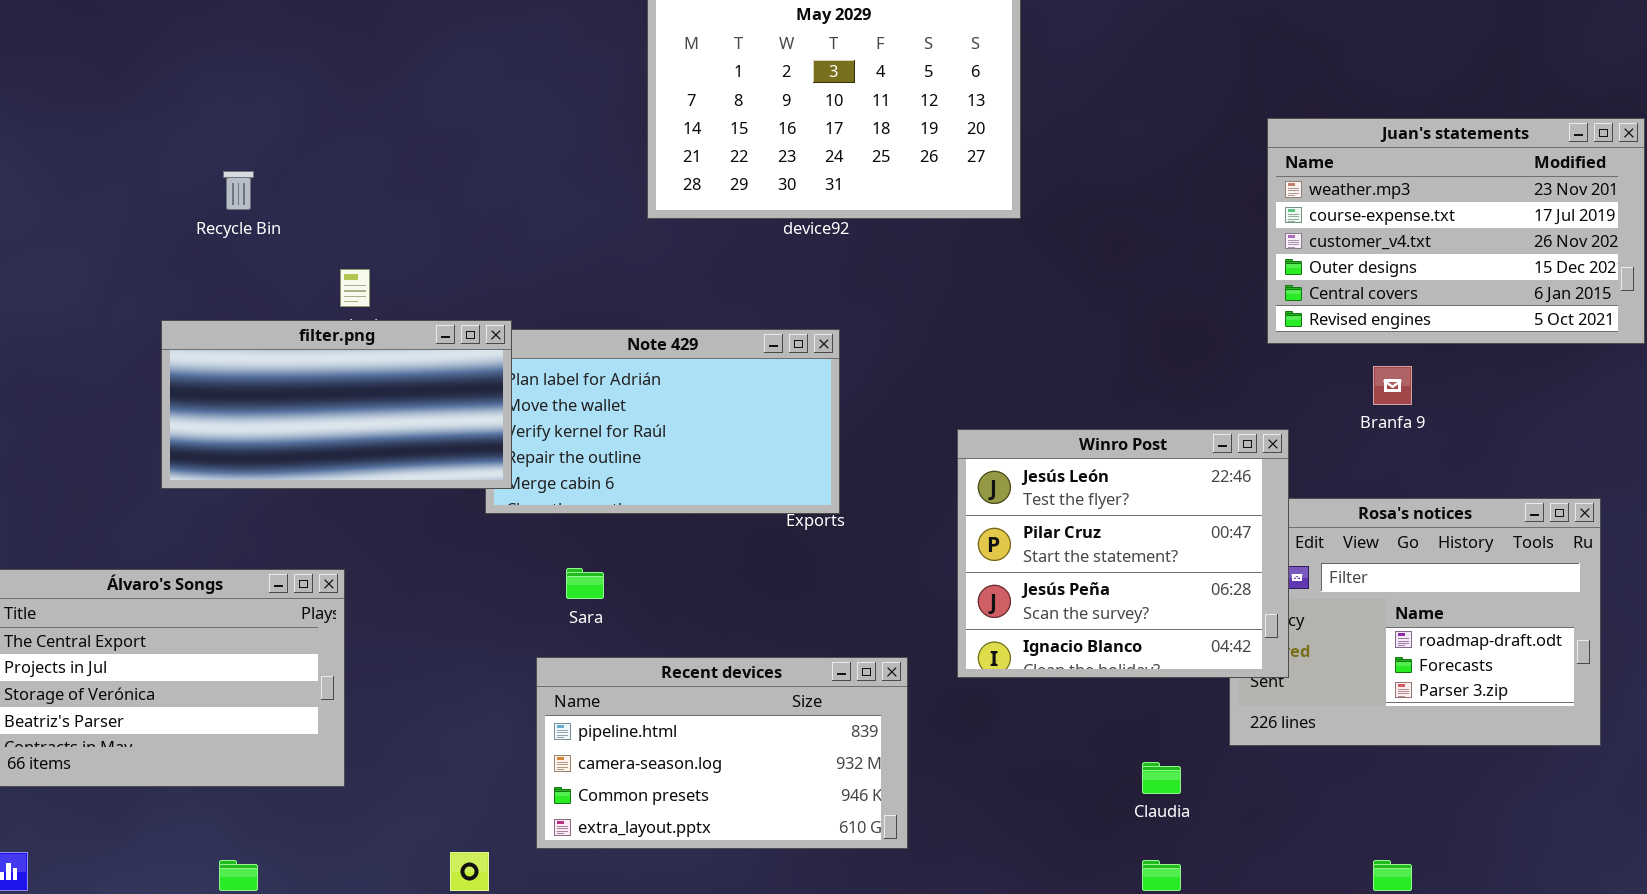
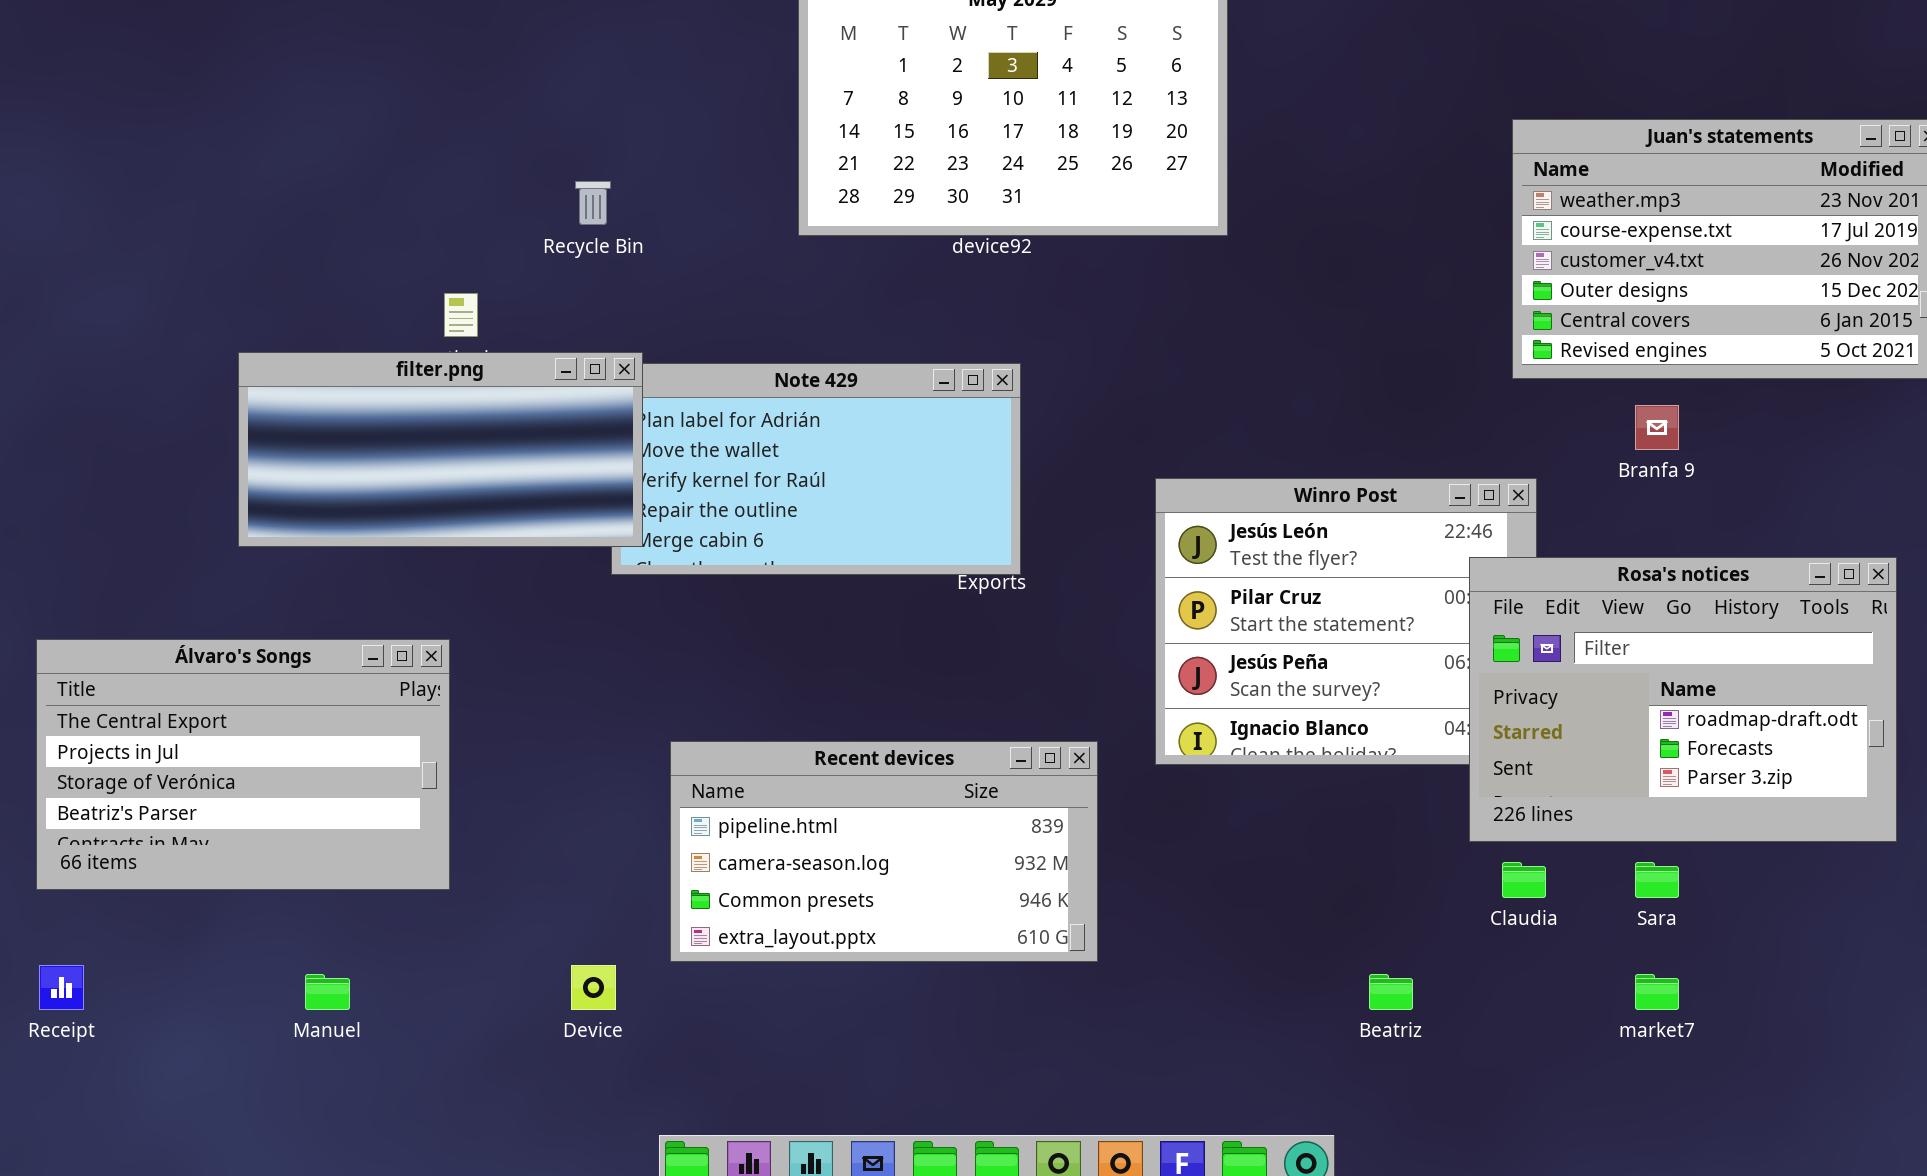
Recycle Bin: [223,171,254,210] -> [575,181,611,225], moved
Rosa's notices: [1229,498,1601,746] -> [1469,557,1897,842], raised
Sara: [566,568,604,599] -> [1635,862,1679,898], moved
Claudia: [1142,762,1181,794] -> [1502,862,1546,898], moved

